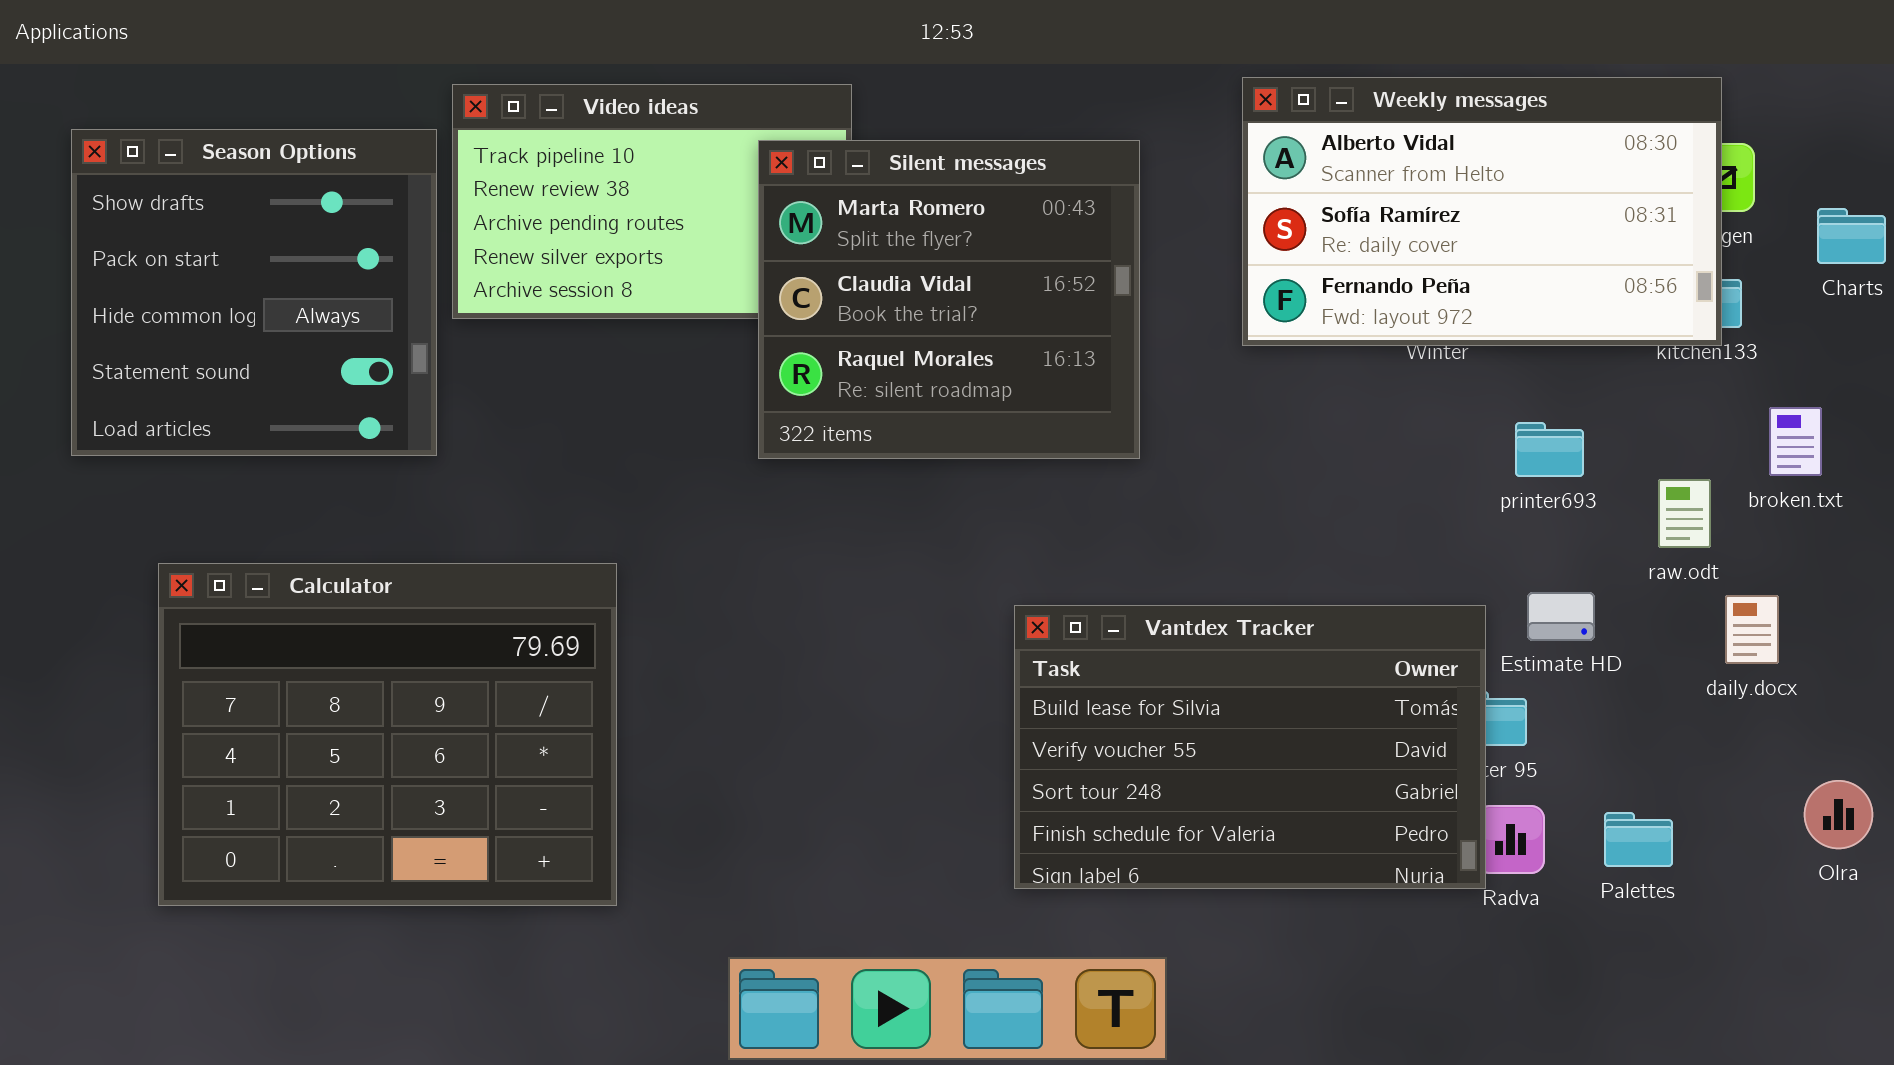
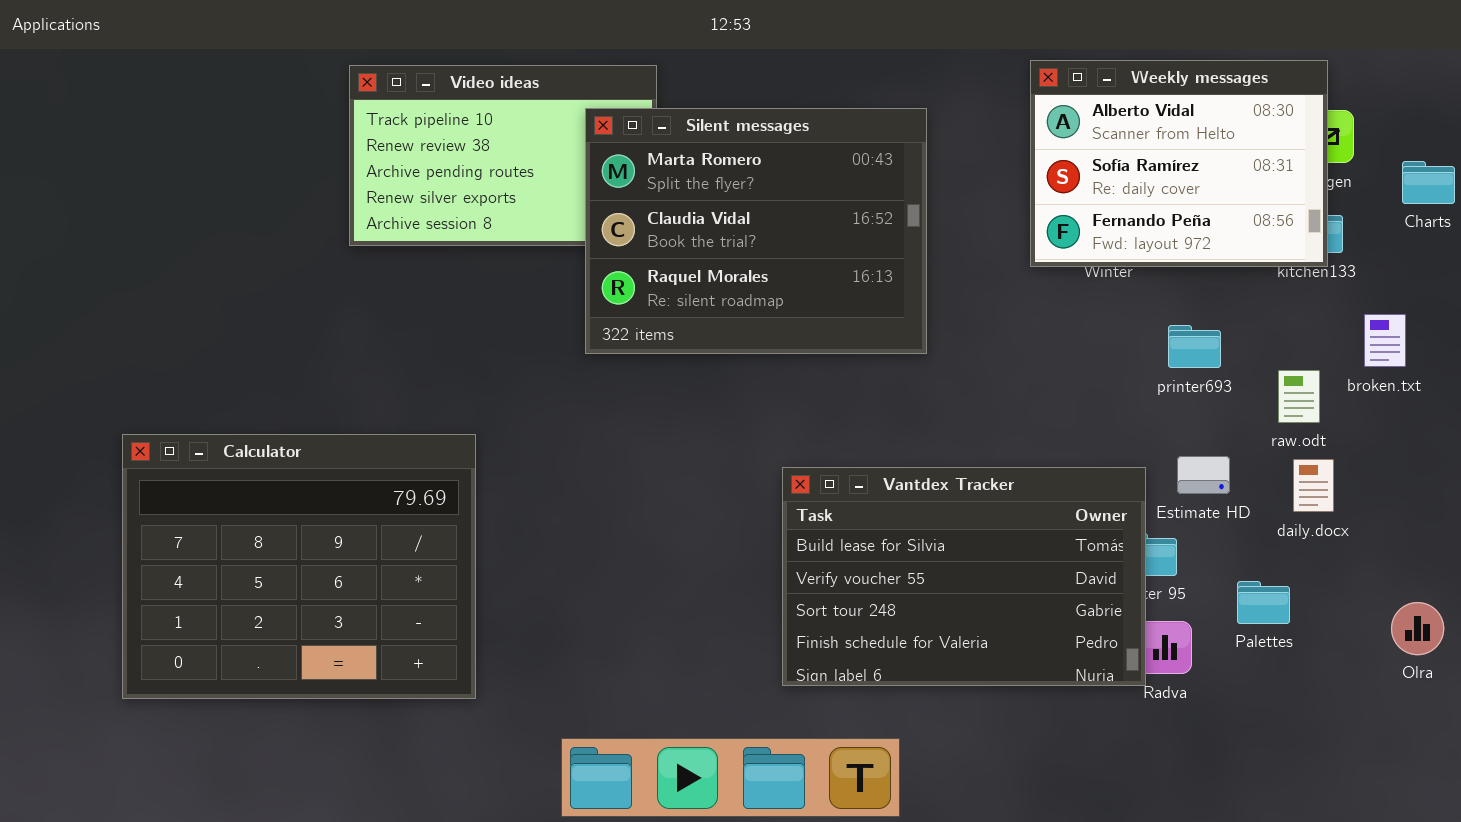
Weekly messages: [1242,77,1722,346] -> [1030,60,1328,267], resized
Season Options: [71,129,437,456] -> none, closed
Silent messages: [758,140,1140,459] -> [585,108,927,354], resized
daily.docx: [1725,595,1779,664] -> [1293,459,1334,512], moved
Palettes: [1604,812,1673,867] -> [1237,581,1290,624], moved

